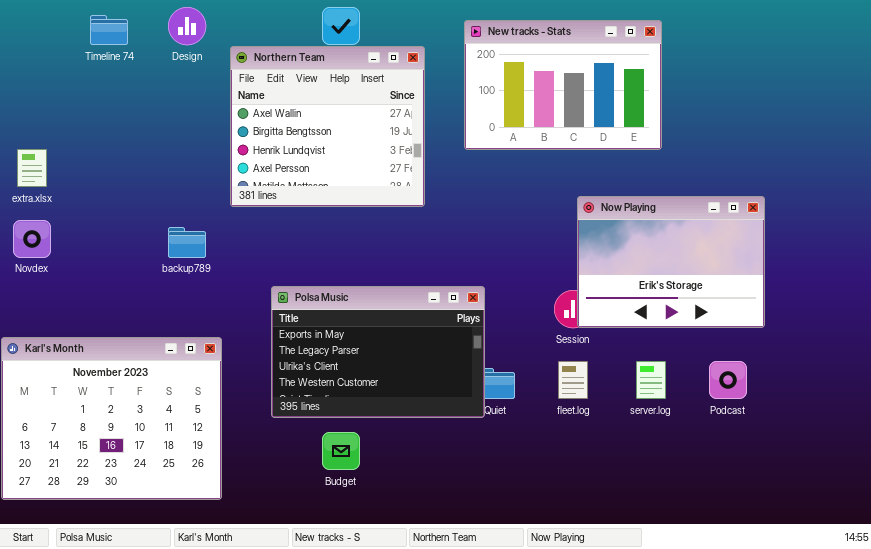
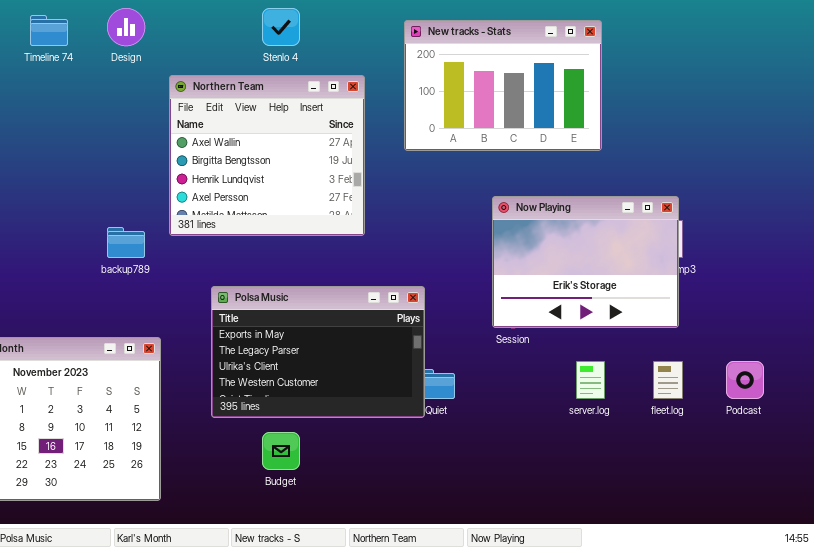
Northern Team: [230,46,425,207] -> [169,75,365,236], moved
Now Playing: [577,196,765,328] -> [492,196,679,328], moved
fleet.log: [558,361,588,399] -> [653,361,683,399], moved
Podcast: [709,361,747,399] -> [726,361,764,399], moved

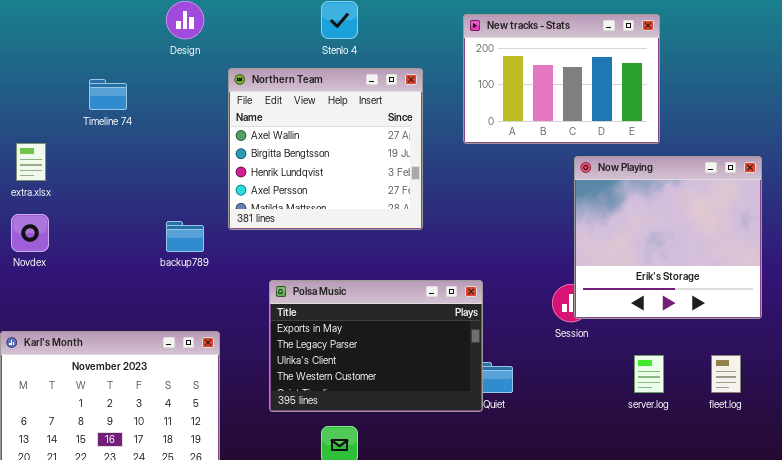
Timeline 74: [30,15,68,46] -> [89,79,127,110], moved
Now Playing: [492,196,679,328] -> [574,156,762,319], moved, resized

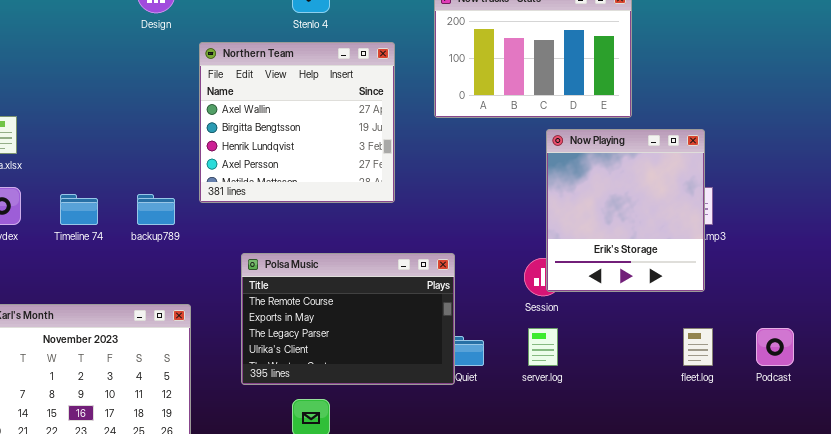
Timeline 74: [89,79,127,110] -> [60,194,98,225], moved
Now Playing: [574,156,762,319] -> [546,129,705,292], resized
Polsa Music: [269,280,483,412] -> [241,253,455,385], scrolled up 1 row
server.log: [634,355,664,393] -> [528,328,558,366], moved

